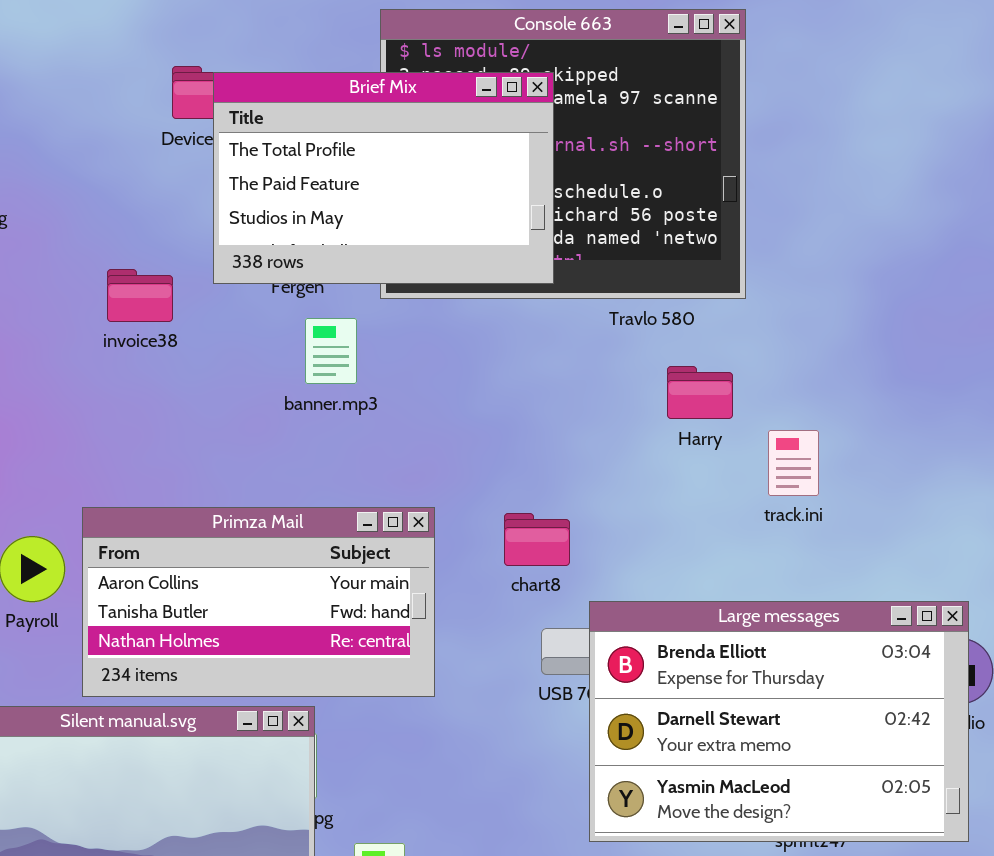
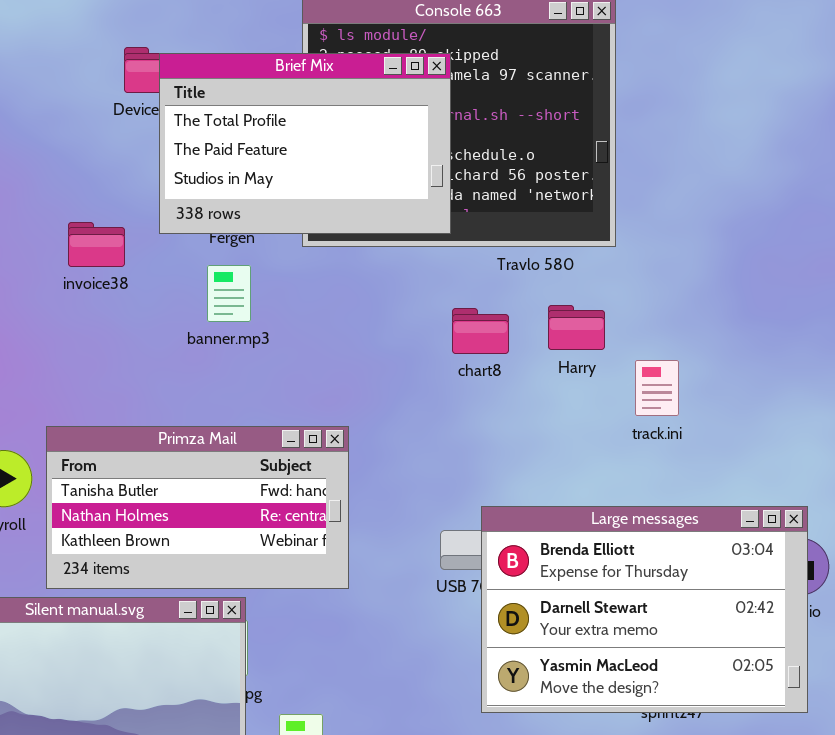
banner.mp3: [305,318,357,384] -> [207,265,251,322], moved
Primza Mail: [82,507,435,697] -> [46,426,349,589], scrolled down 1 row
chart8: [504,513,570,566] -> [452,308,509,354], moved

